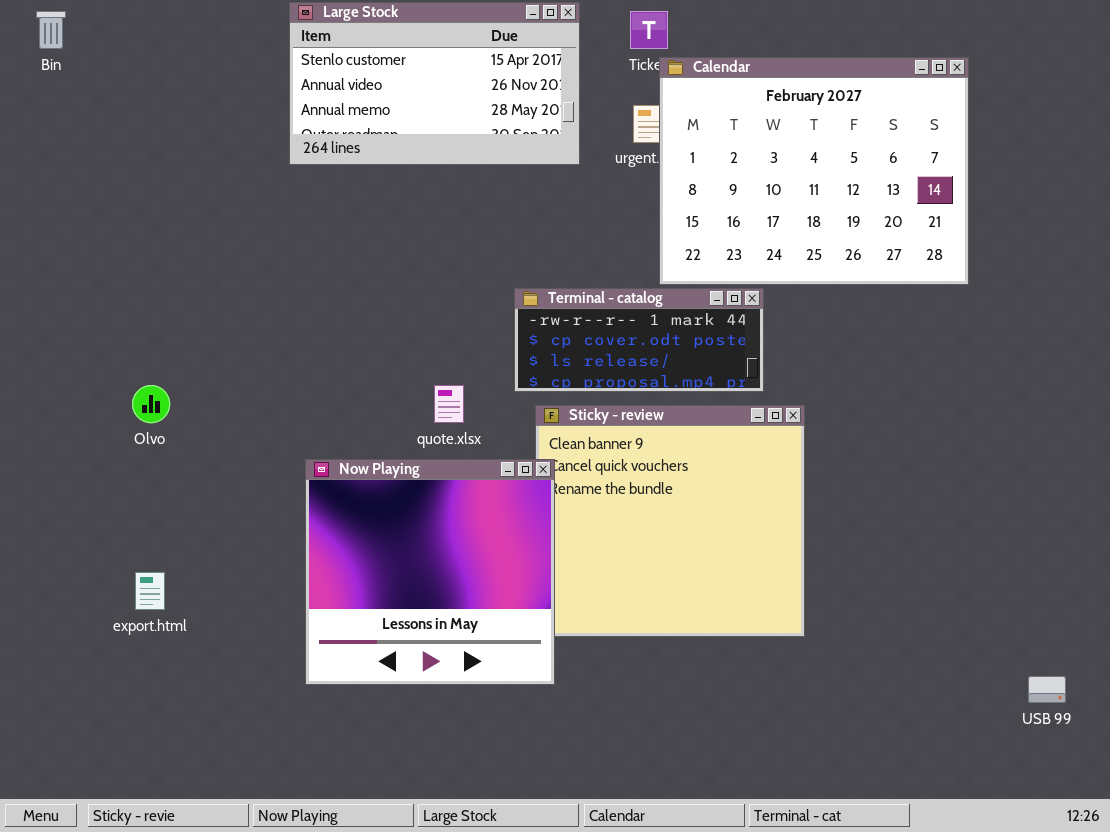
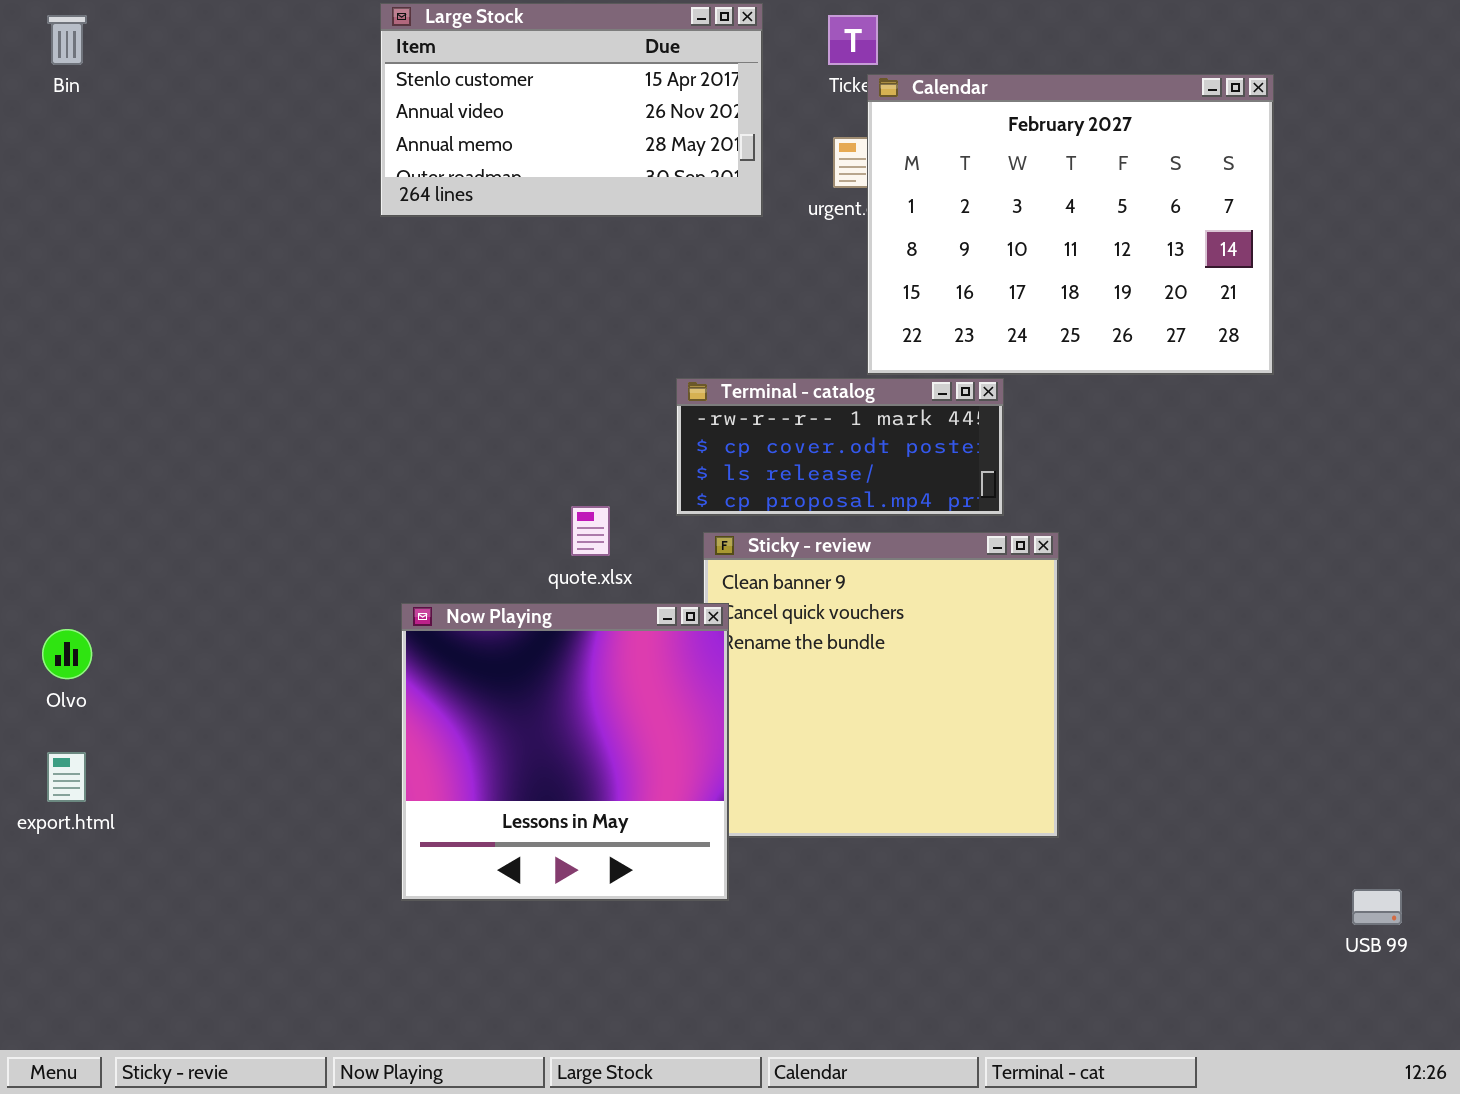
Olvo: [132,385,170,423] -> [42,629,92,679], moved
export.html: [135,572,165,610] -> [47,752,86,802], moved

